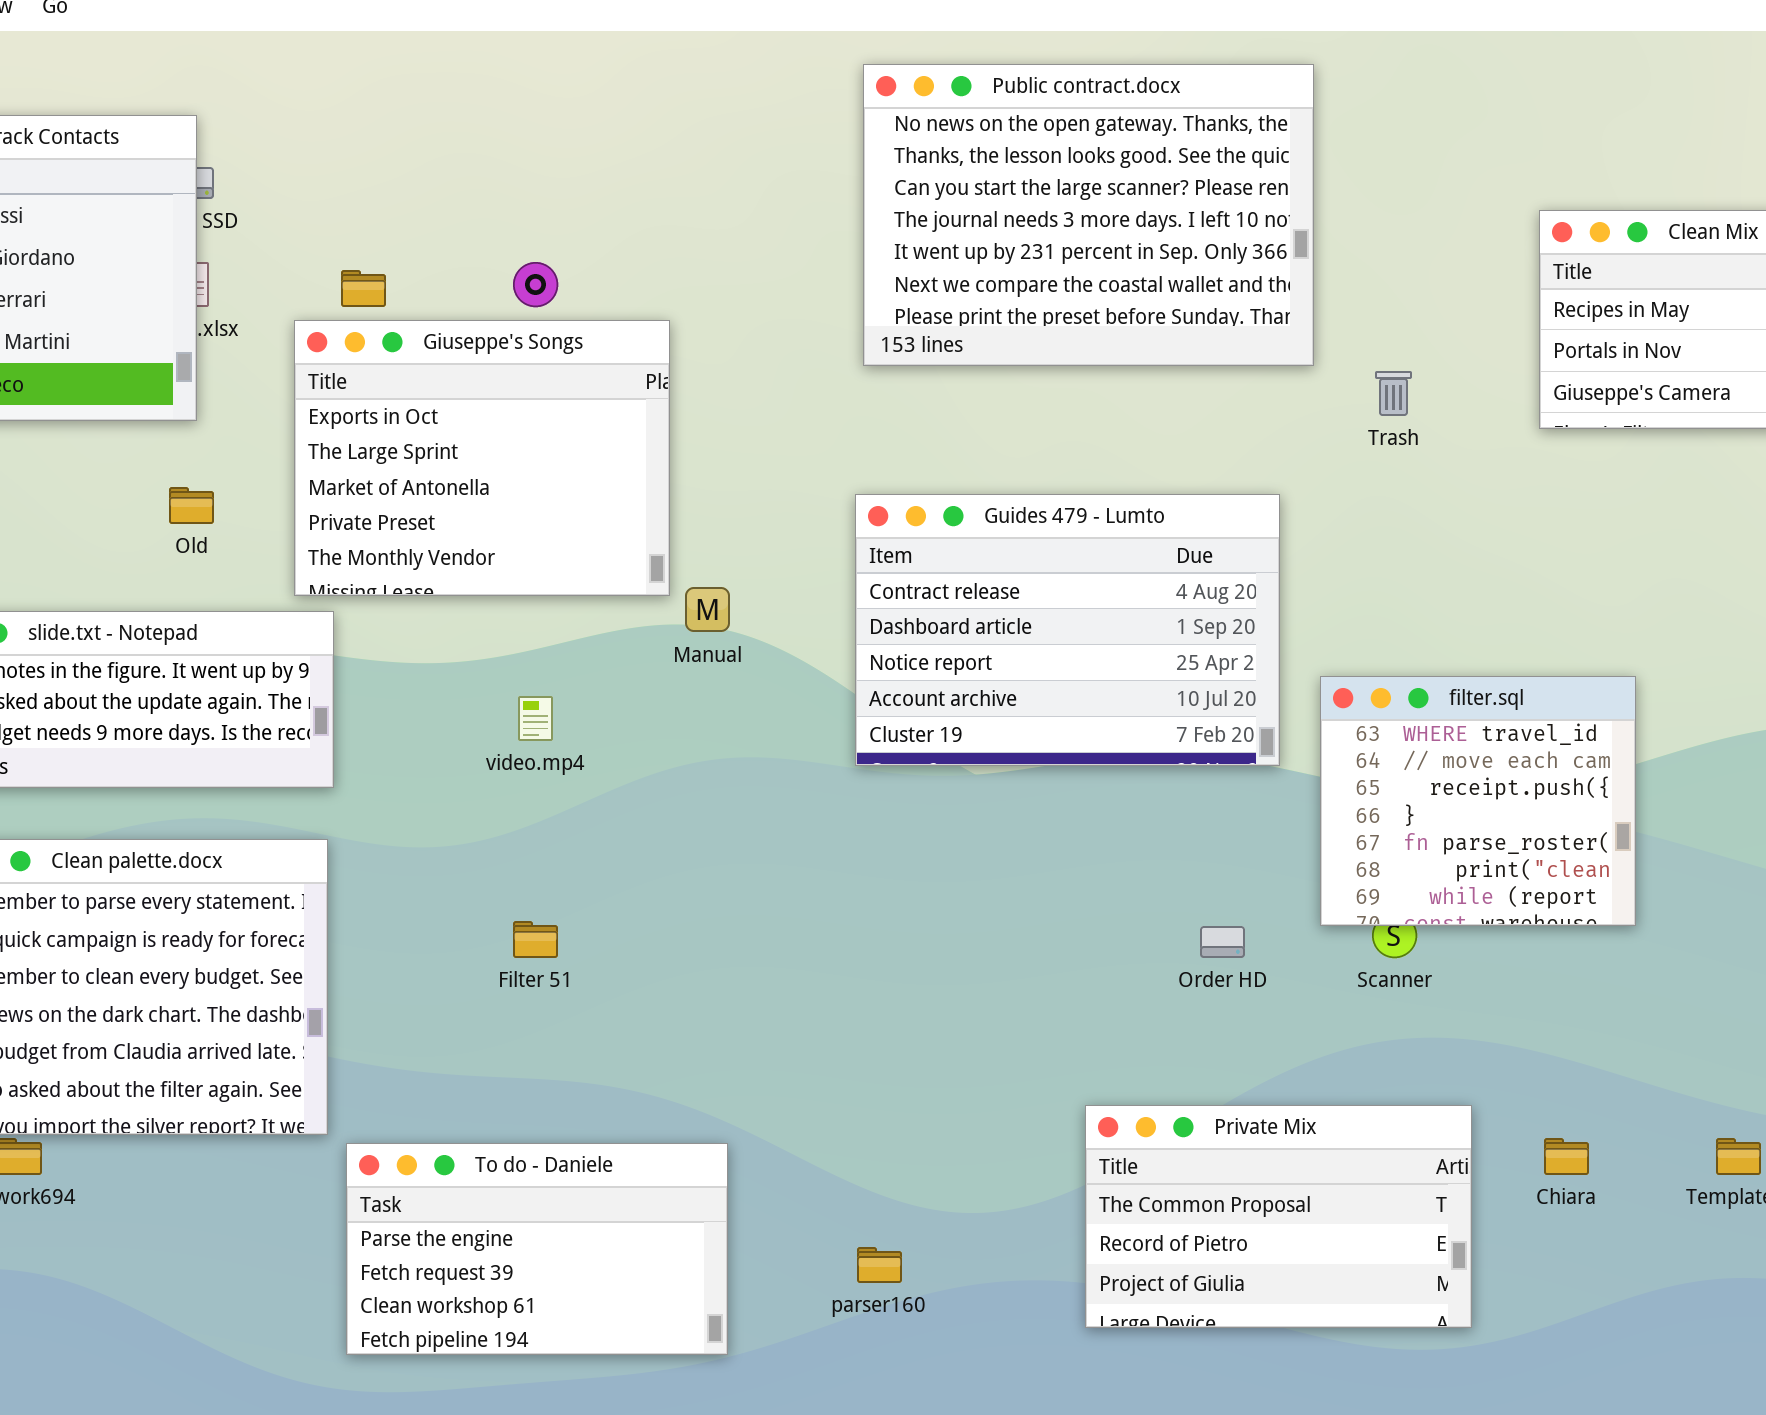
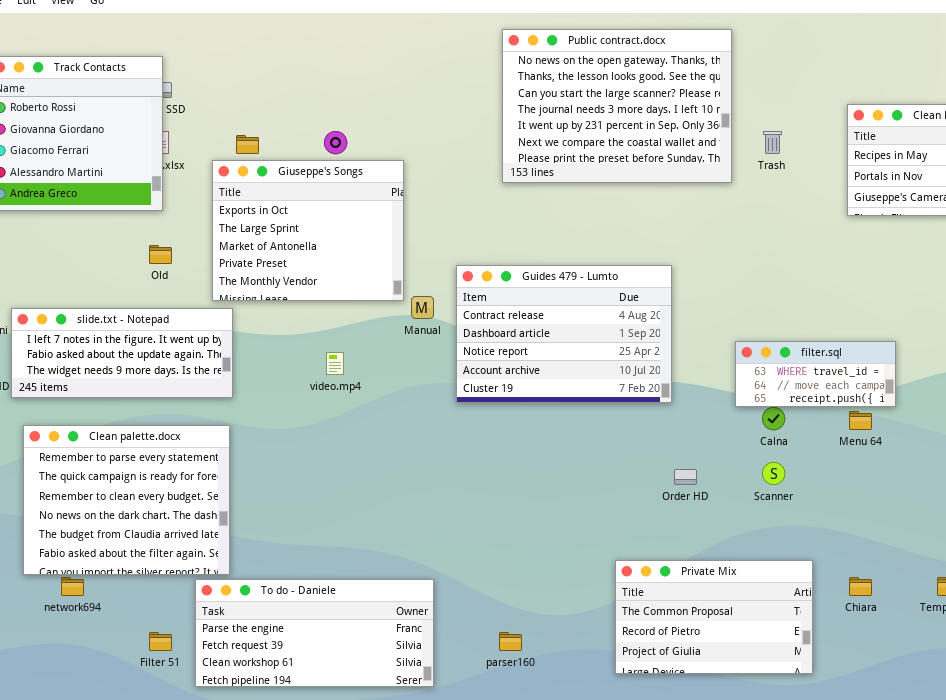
Trash: [1375,371,1412,416] -> [763,131,782,154], moved
Guides 479 - Lumto: [855,494,1280,766] -> [456,265,672,403], moved
filter.sql: [1320,676,1636,926] -> [735,341,896,407], resized
Filter 51: [513,921,558,958] -> [149,632,172,651], moved
To do - Daniele: [346,1143,728,1355] -> [195,579,434,687], resized

